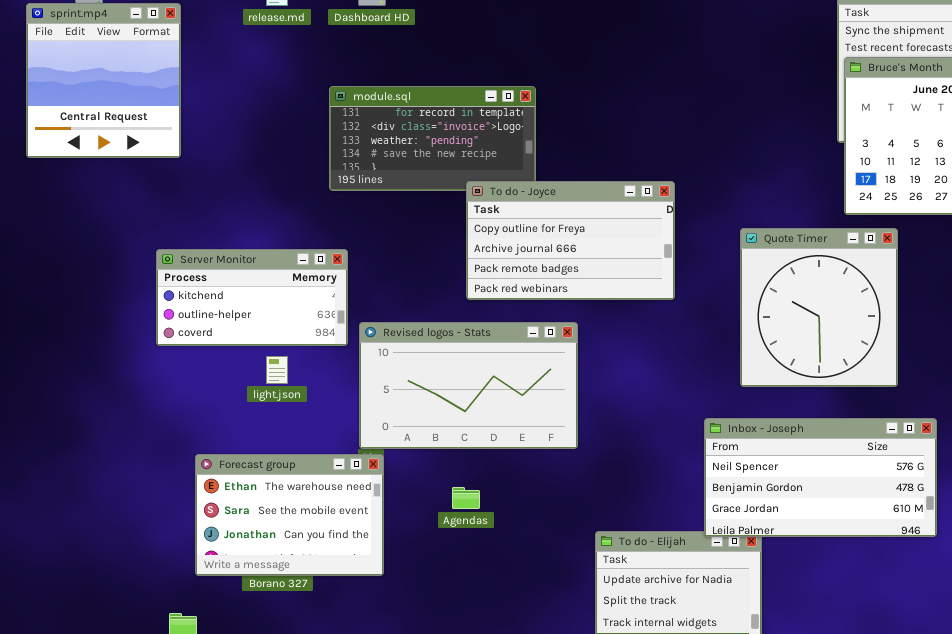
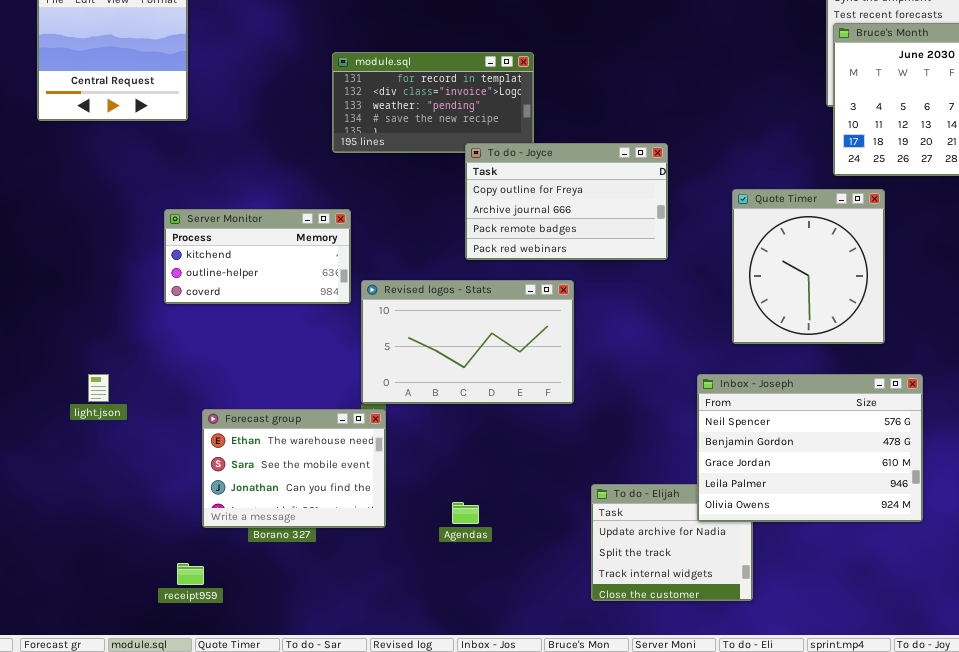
light.json: [266,356,288,384] -> [88,374,109,402], moved
Inbox - Joseph: [704,418,937,537] -> [697,374,923,522], resized
Agendas: [452,487,480,509] -> [452,502,479,524], moved

